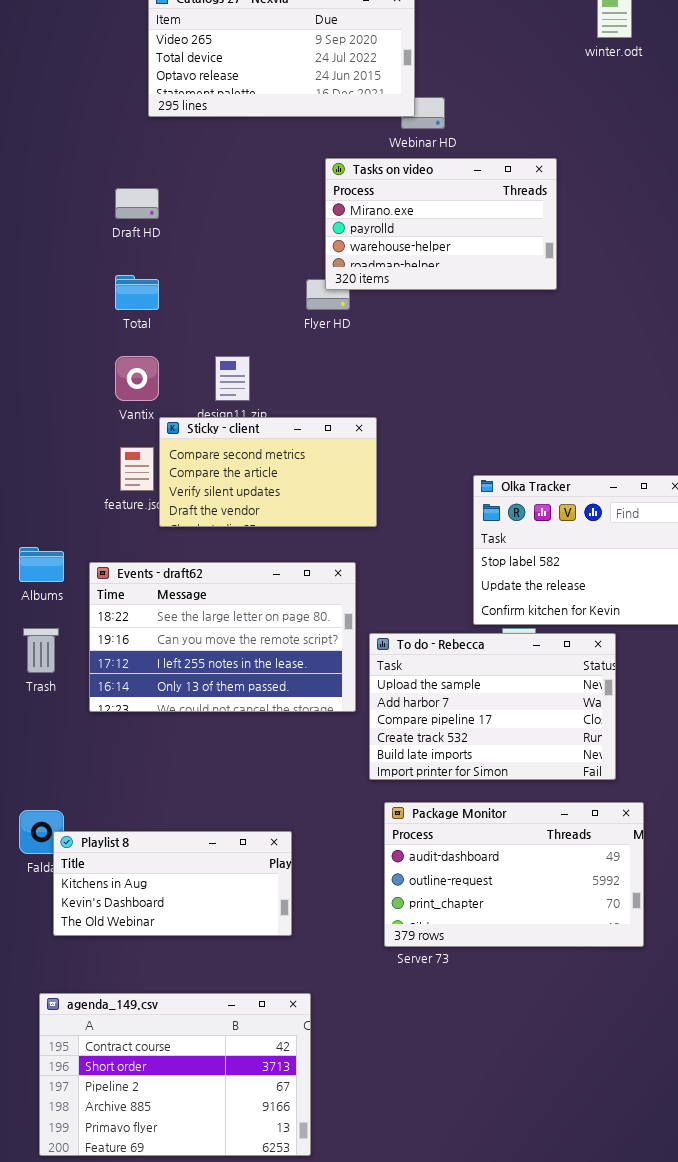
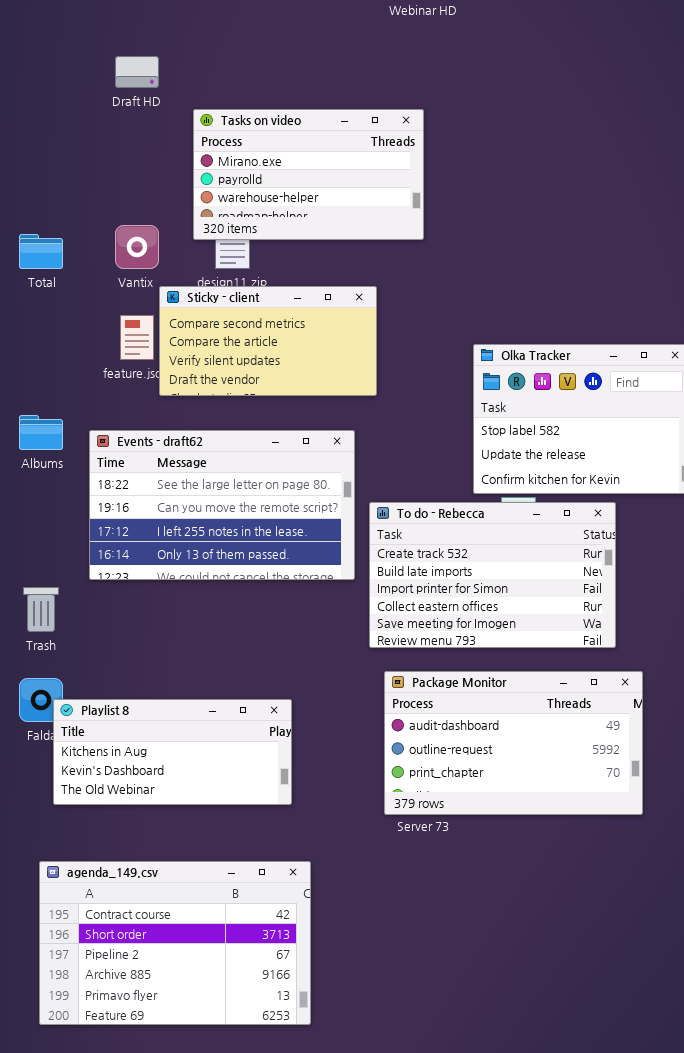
Tasks on video: [325,158,557,290] -> [193,109,424,240], moved
Total: [115,275,159,310] -> [19,234,63,269], moved
Trash: [23,628,59,673] -> [23,587,59,632], moved
To do - Rebecca: [369,633,616,780] -> [369,502,616,648], scrolled down 3 rows

